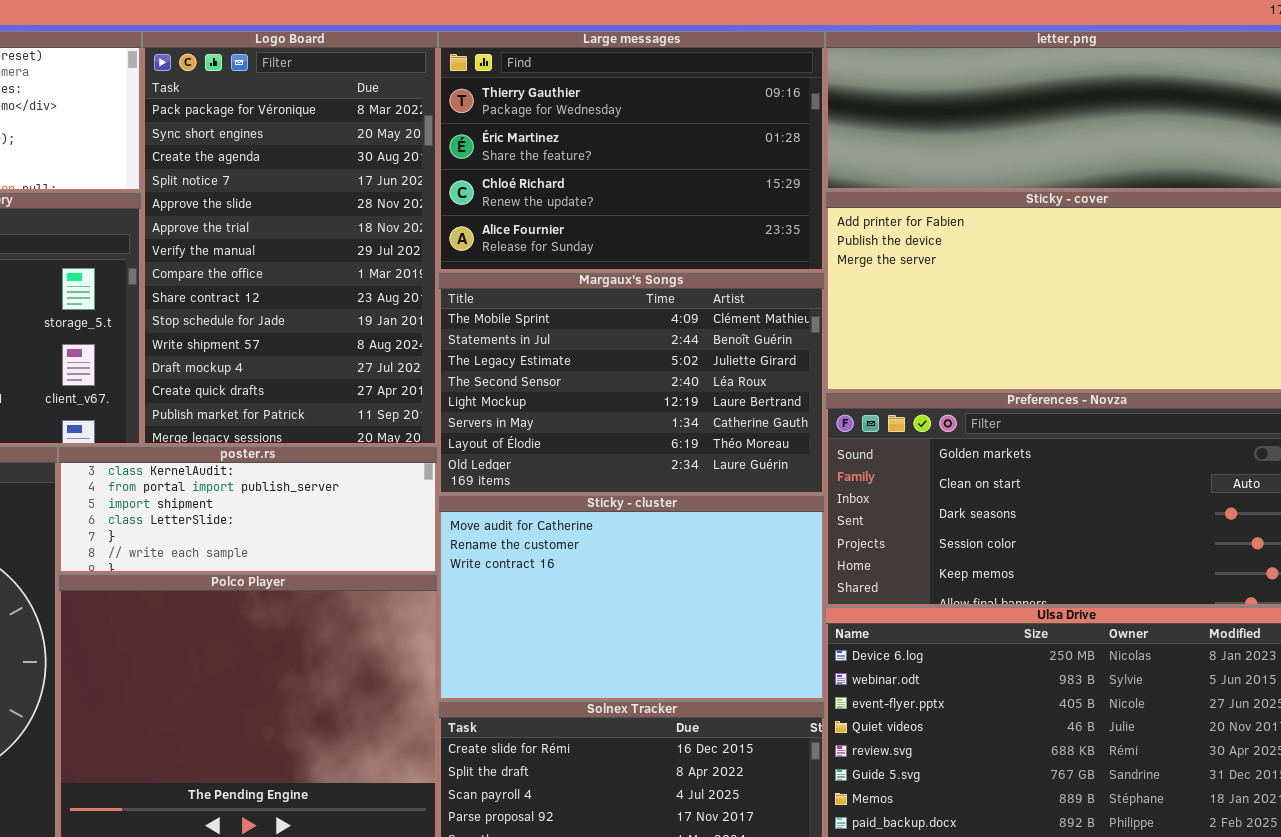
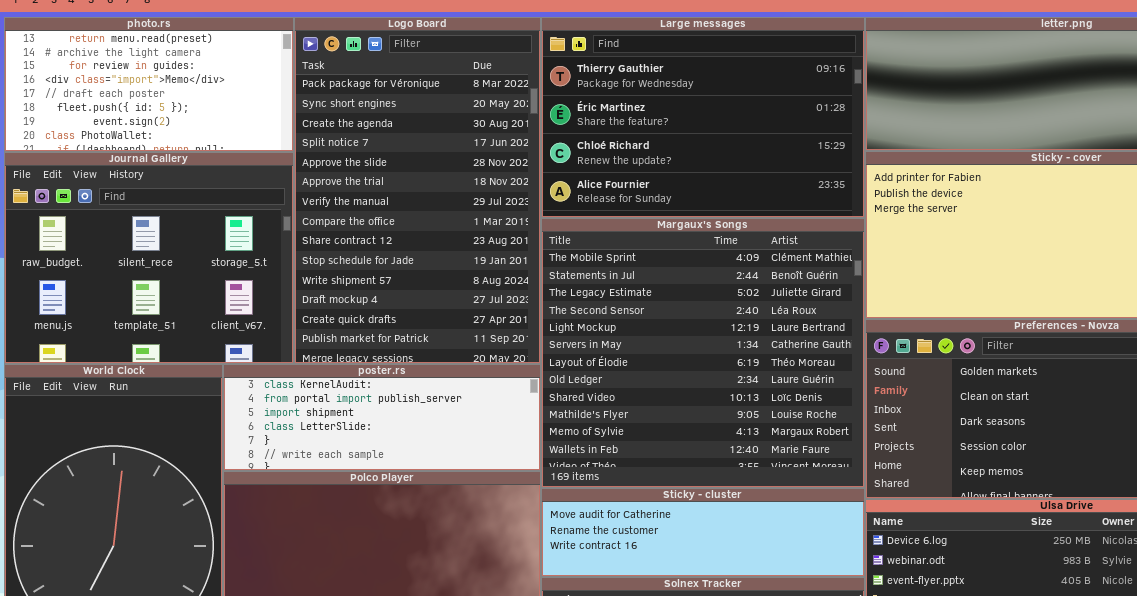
Margaux's Songs: [438,272,825,495] -> [541,218,865,488], resized
Sticky - cluster: [438,495,825,701] -> [541,488,865,577], resized

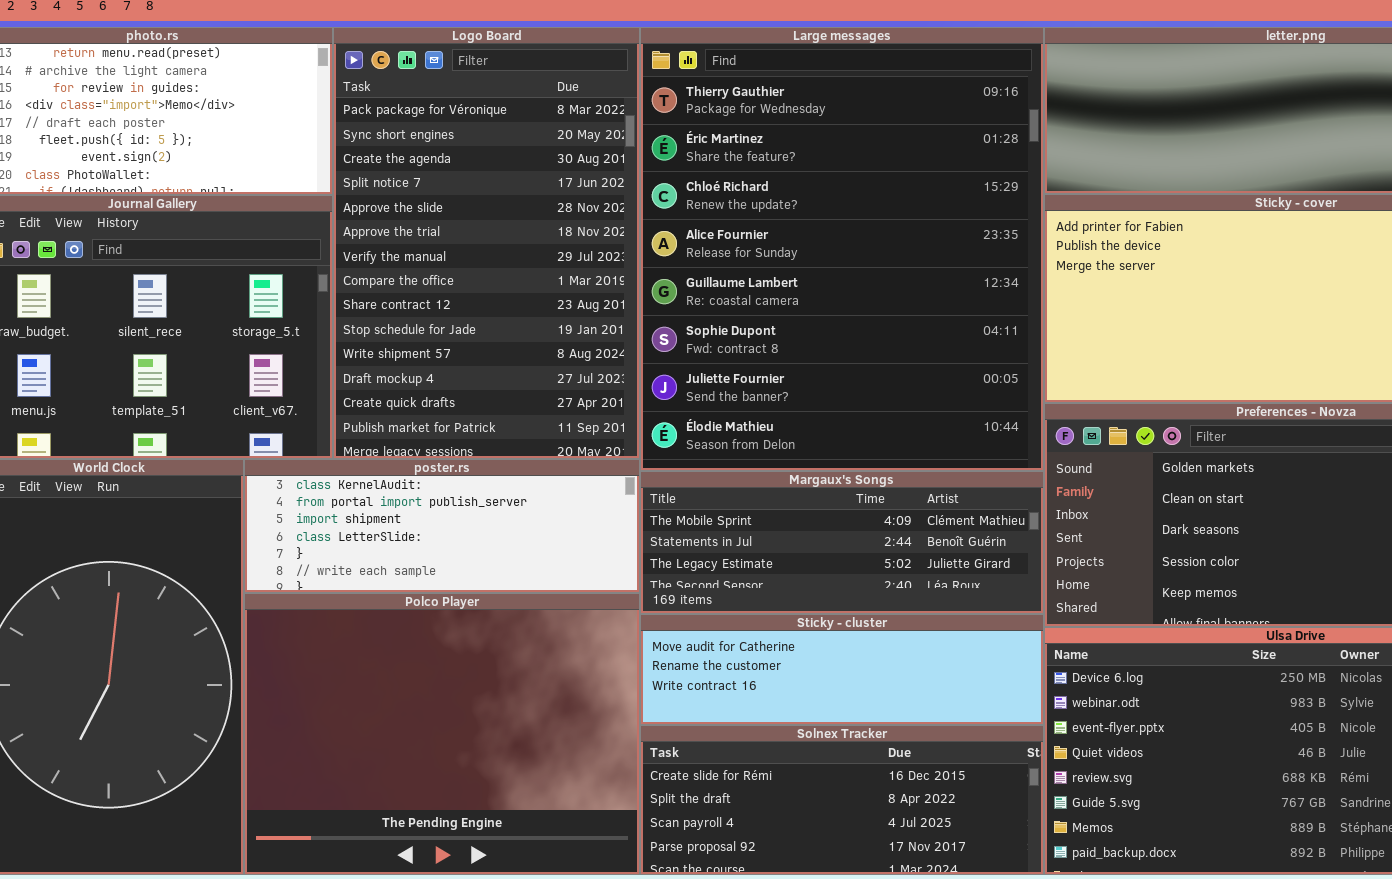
Large messages: [541,17,865,218] -> [640,27,1044,471], resized
Margaux's Songs: [541,218,865,488] -> [640,471,1044,614], resized

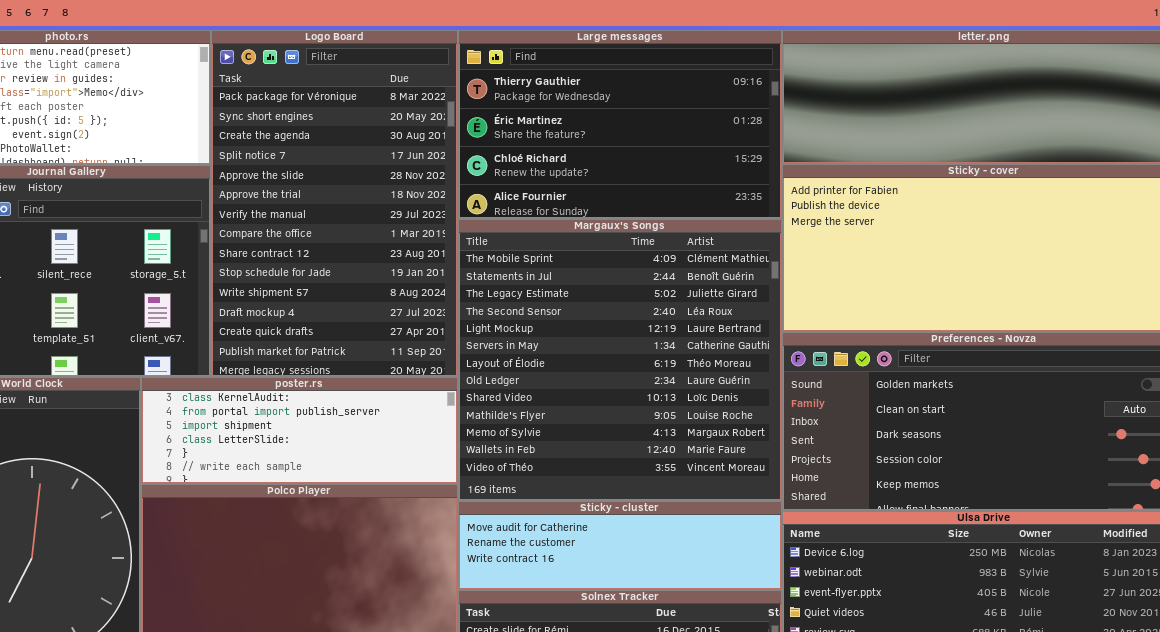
Large messages: [640,27,1044,471] -> [458,30,782,219], resized
Margaux's Songs: [640,471,1044,614] -> [458,219,782,501], resized

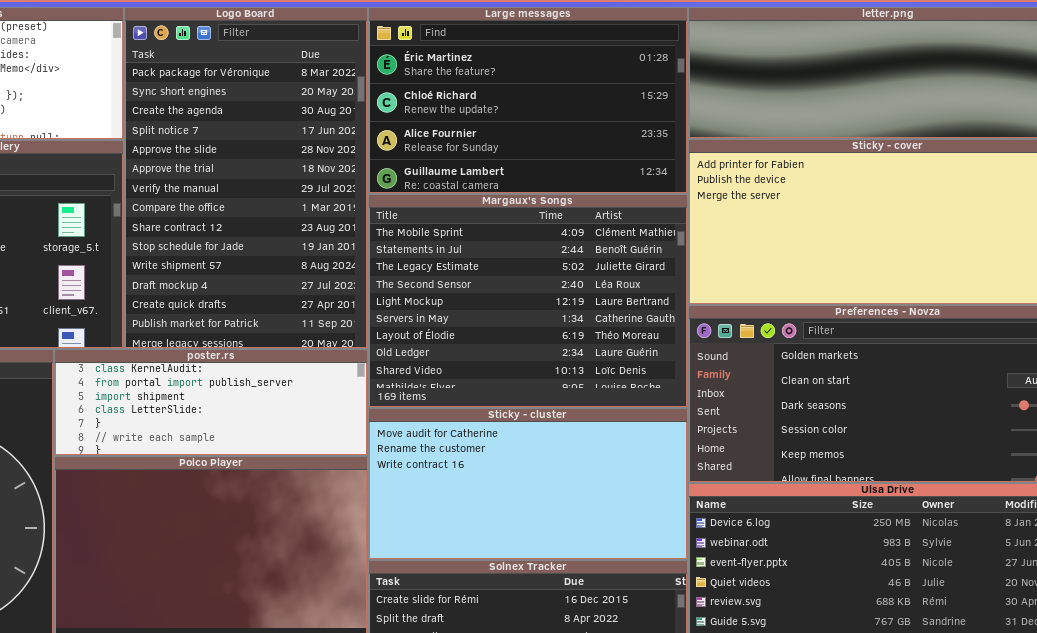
Large messages: [458,30,782,219] -> [368,7,688,194], scrolled down 1 row
Margaux's Songs: [458,219,782,501] -> [368,194,688,408], resized
Sticky - cluster: [458,501,782,590] -> [368,408,688,560], resized

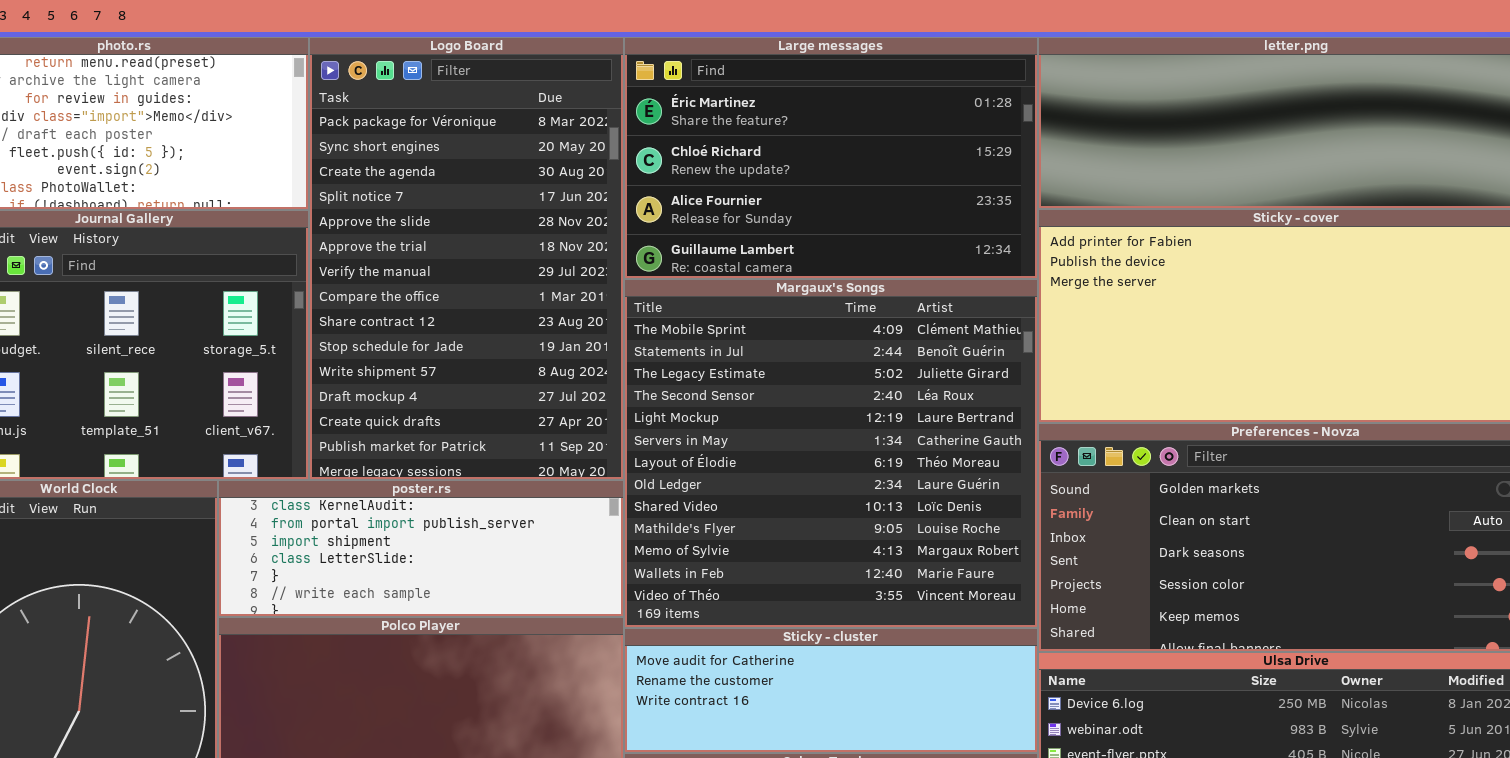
Margaux's Songs: [368,194,688,408] -> [624,279,1038,628], resized
Sticky - cluster: [368,408,688,560] -> [624,628,1038,753], resized

